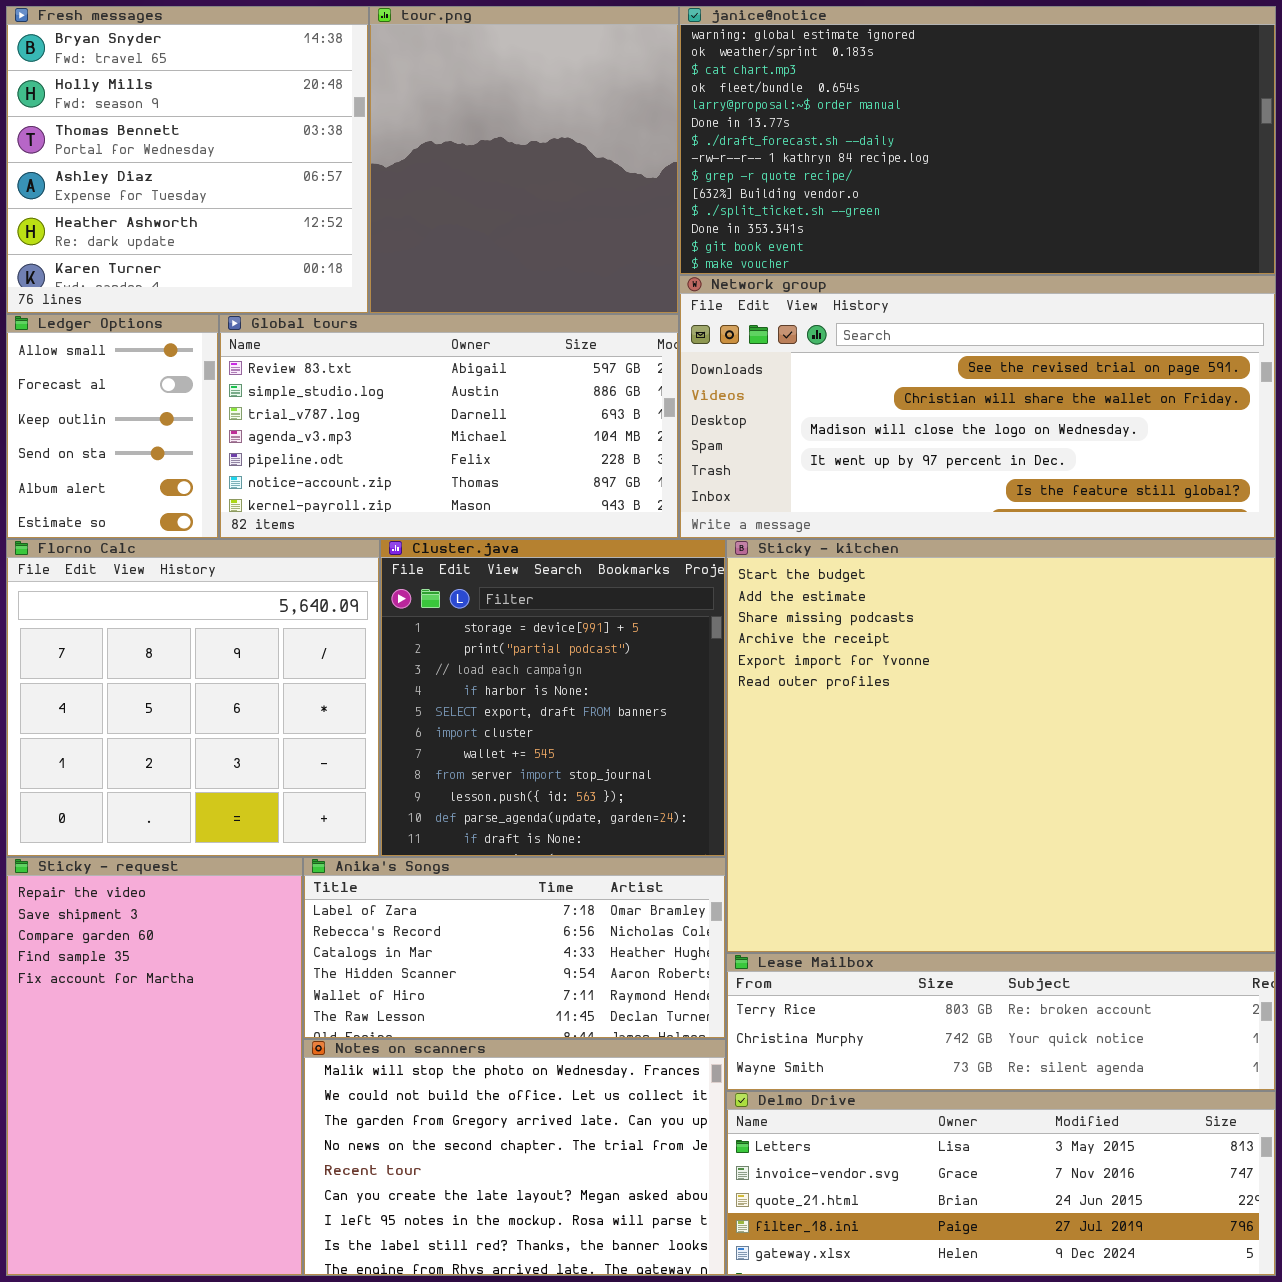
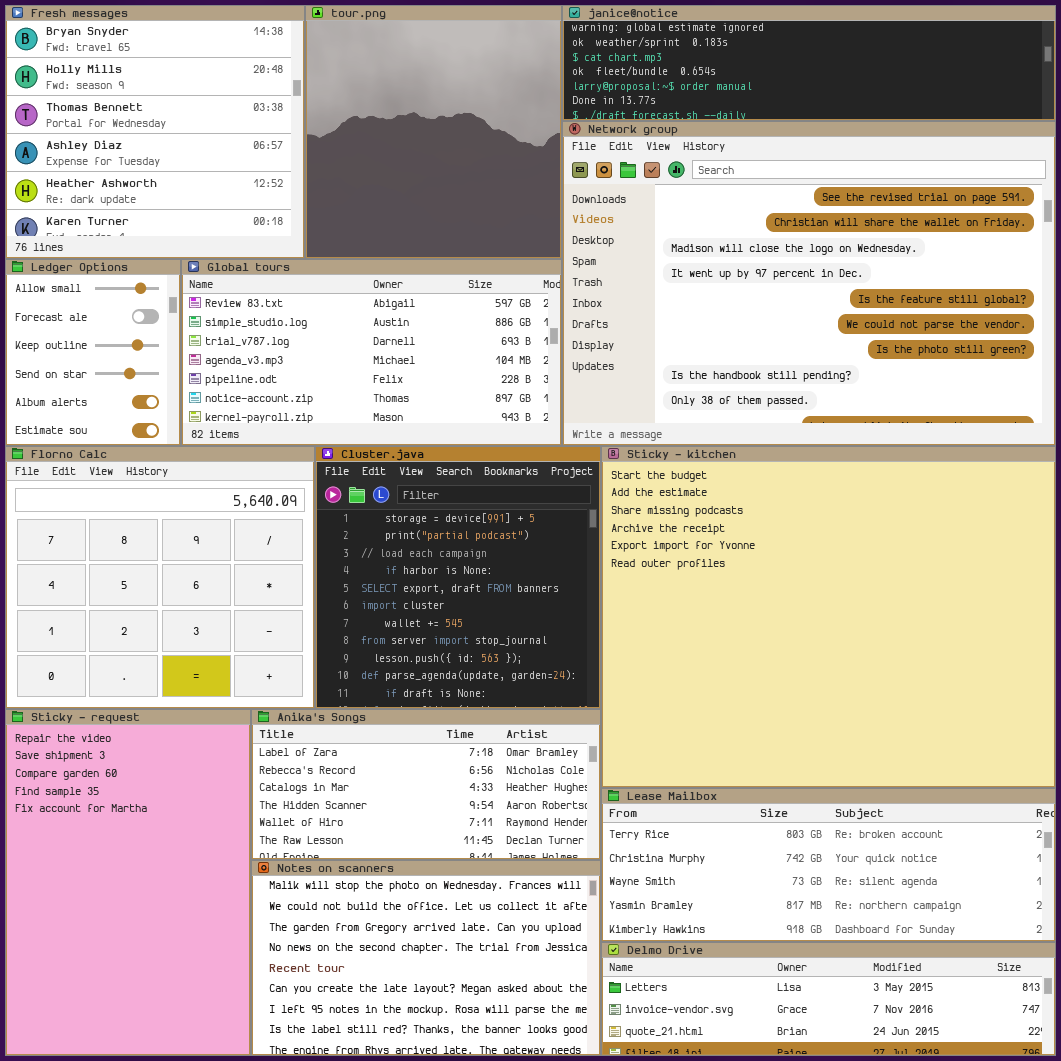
janice@notice: [679,6,1276,275] -> [562,5,1056,121], resized
Network group: [679,275,1276,539] -> [562,121,1056,446], resized
Lease Mailbox: [726,953,1276,1091] -> [601,788,1056,942], resized
Delmo Drive: [726,1091,1276,1276] -> [601,942,1056,1056], resized

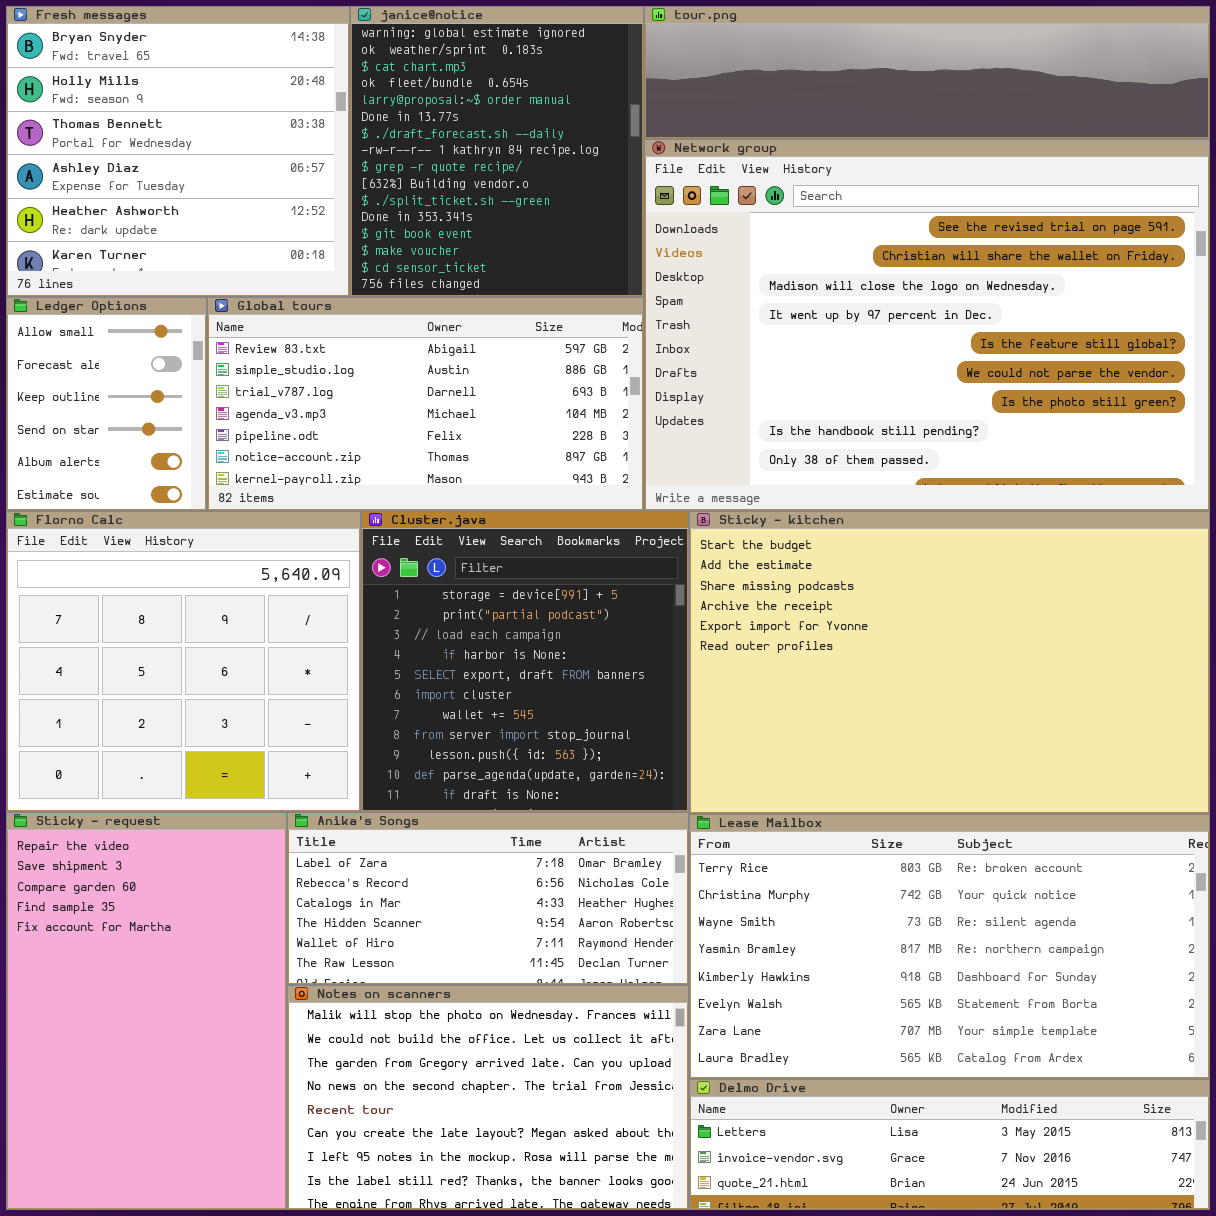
tour.png: [305,5,562,259] -> [644,6,1210,139], moved, resized
janice@notice: [562,5,1056,121] -> [350,6,644,297], moved, resized
Sticky - kitchen: [601,446,1056,788] -> [689,511,1210,814], resized
Lease Mailbox: [601,788,1056,942] -> [689,814,1210,1079], resized

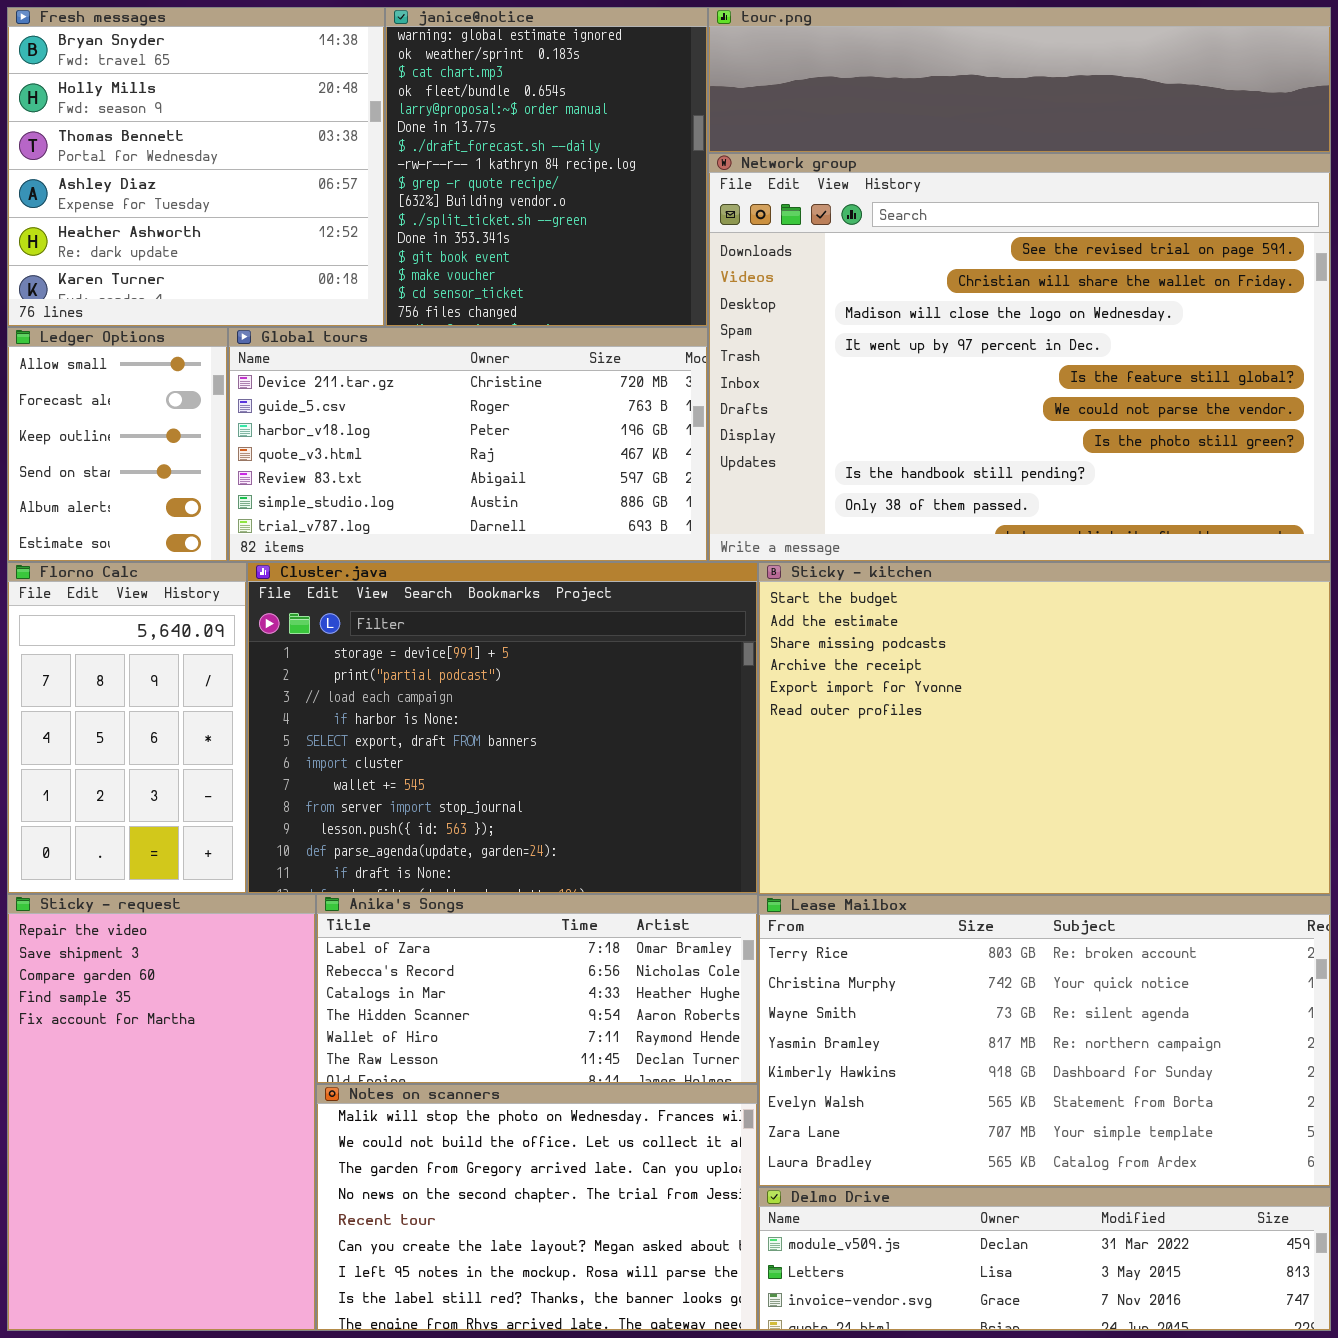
Global tours: [207,297,644,511] -> [228,327,708,562], scrolled up 4 rows
Florno Calc: [6,511,361,812] -> [7,562,247,894], resized
Cluster.java: [361,511,689,812] -> [247,562,758,894], resized
Delmo Drive: [689,1079,1210,1210] -> [758,1187,1331,1331], scrolled up 1 row

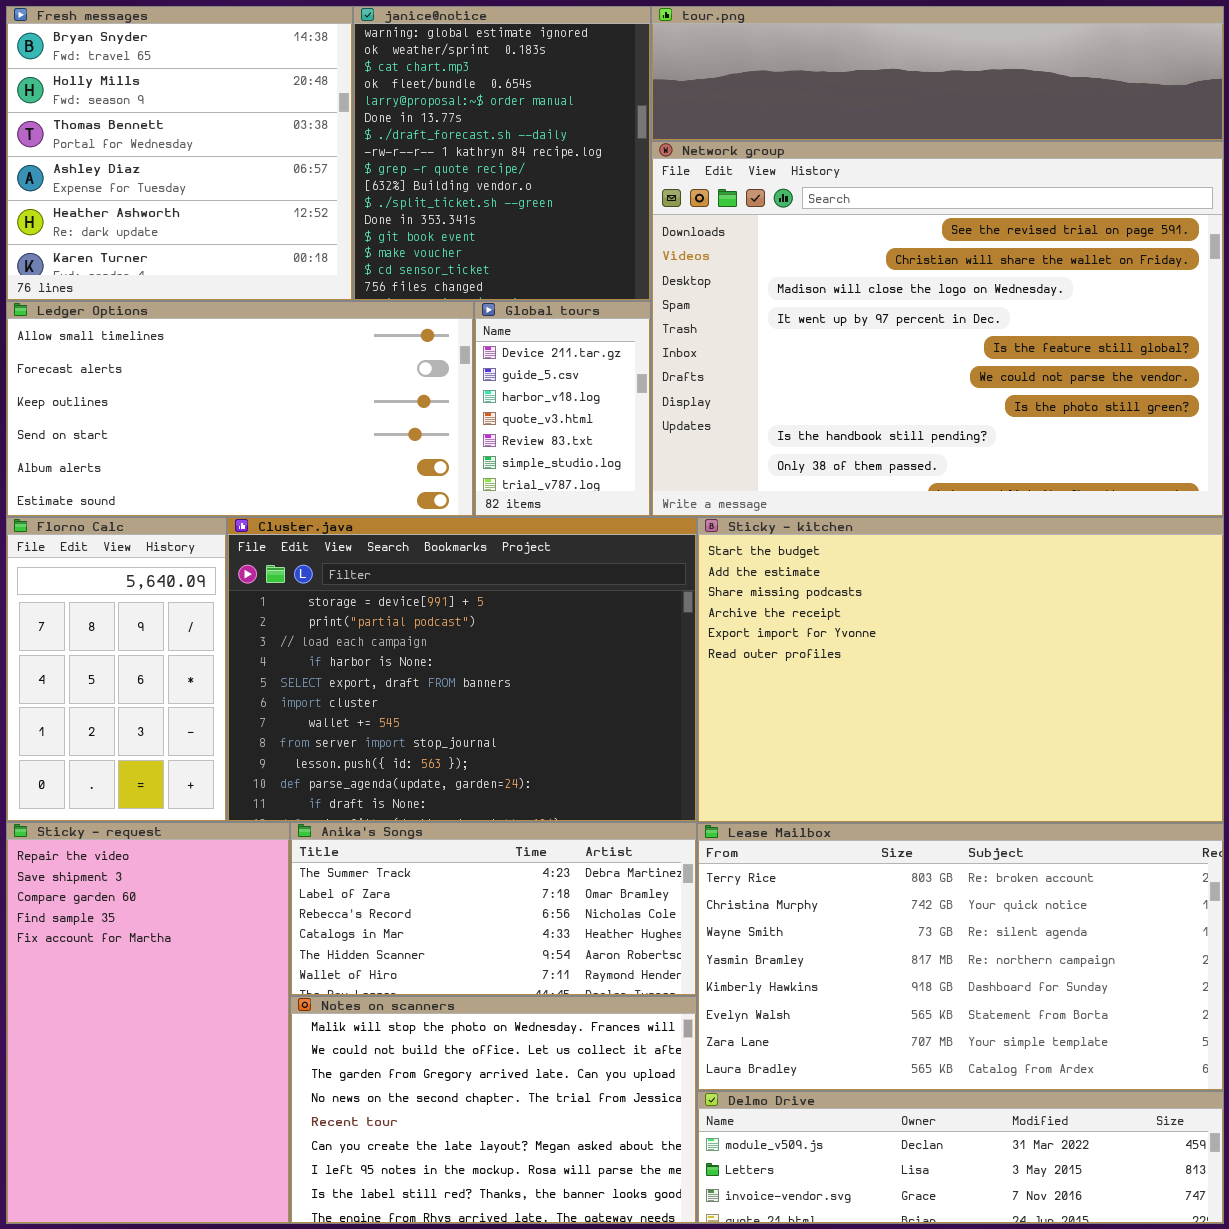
Ledger Options: [7,327,228,562] -> [6,301,474,517], resized
Global tours: [228,327,708,562] -> [474,301,651,517], resized
Anika's Songs: [316,894,758,1084] -> [290,822,697,996], scrolled up 1 row

